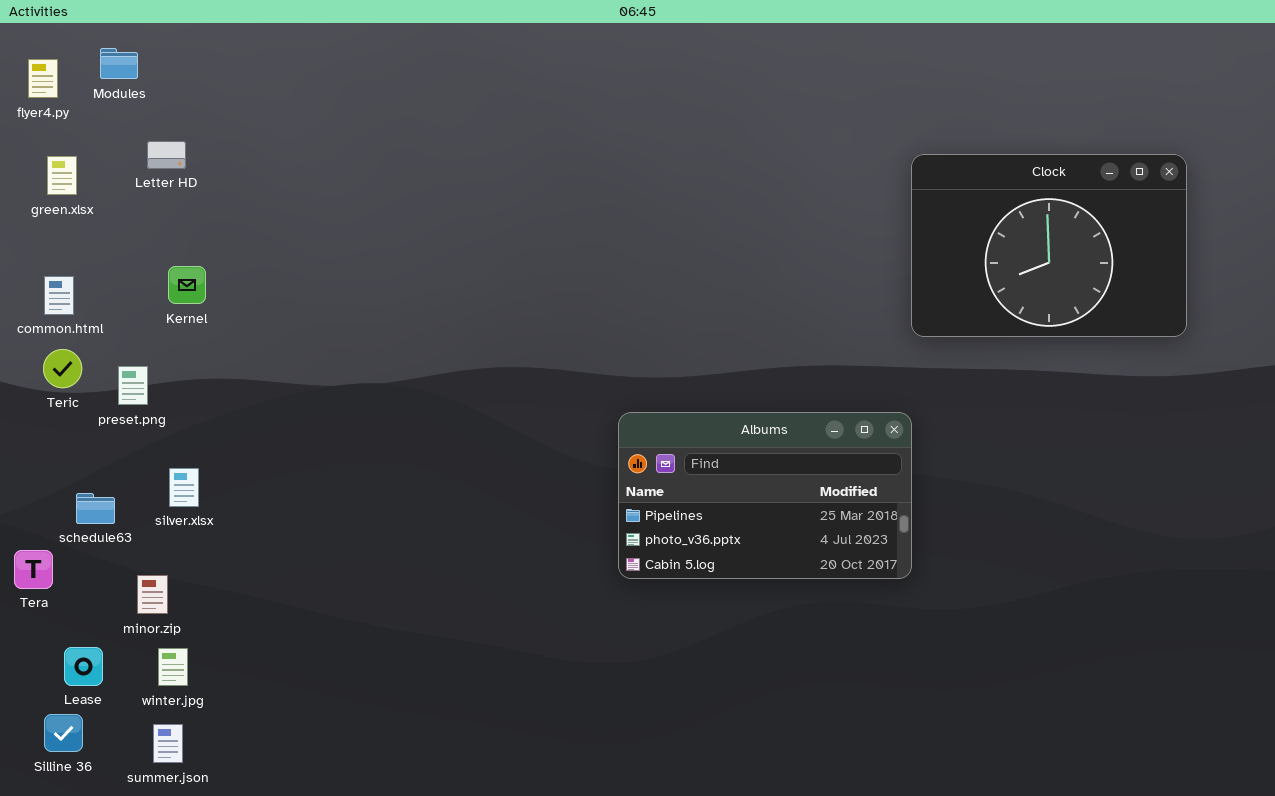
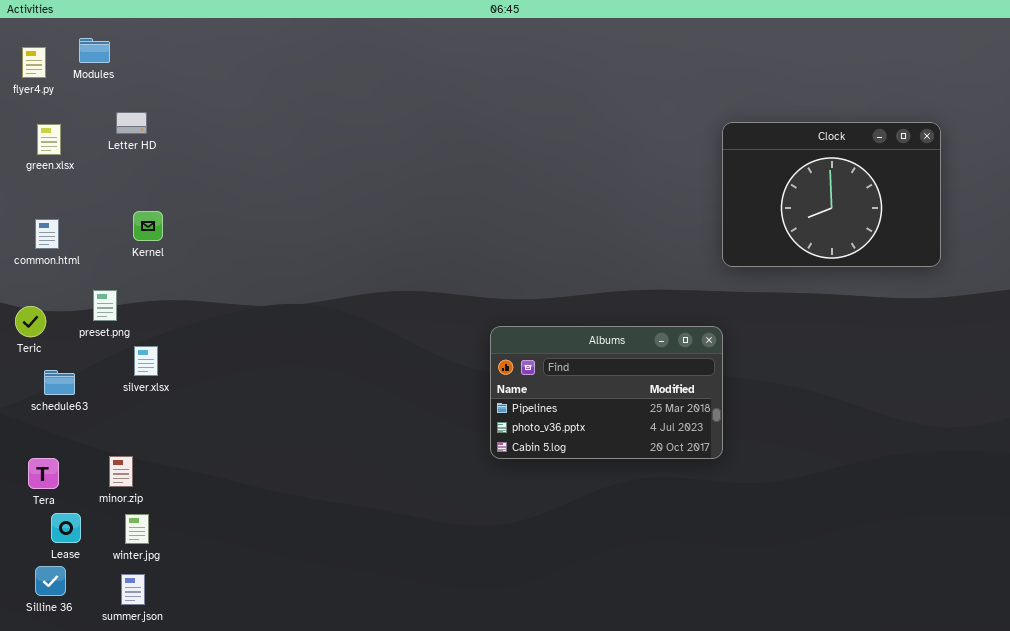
Teric: [43,349,82,388] -> [15,306,46,337], moved
silver.xlsx: [169,468,199,507] -> [134,346,158,376], moved
schedule63: [76,493,115,524] -> [44,370,75,395], moved
Tera: [14,550,53,589] -> [28,458,59,489], moved

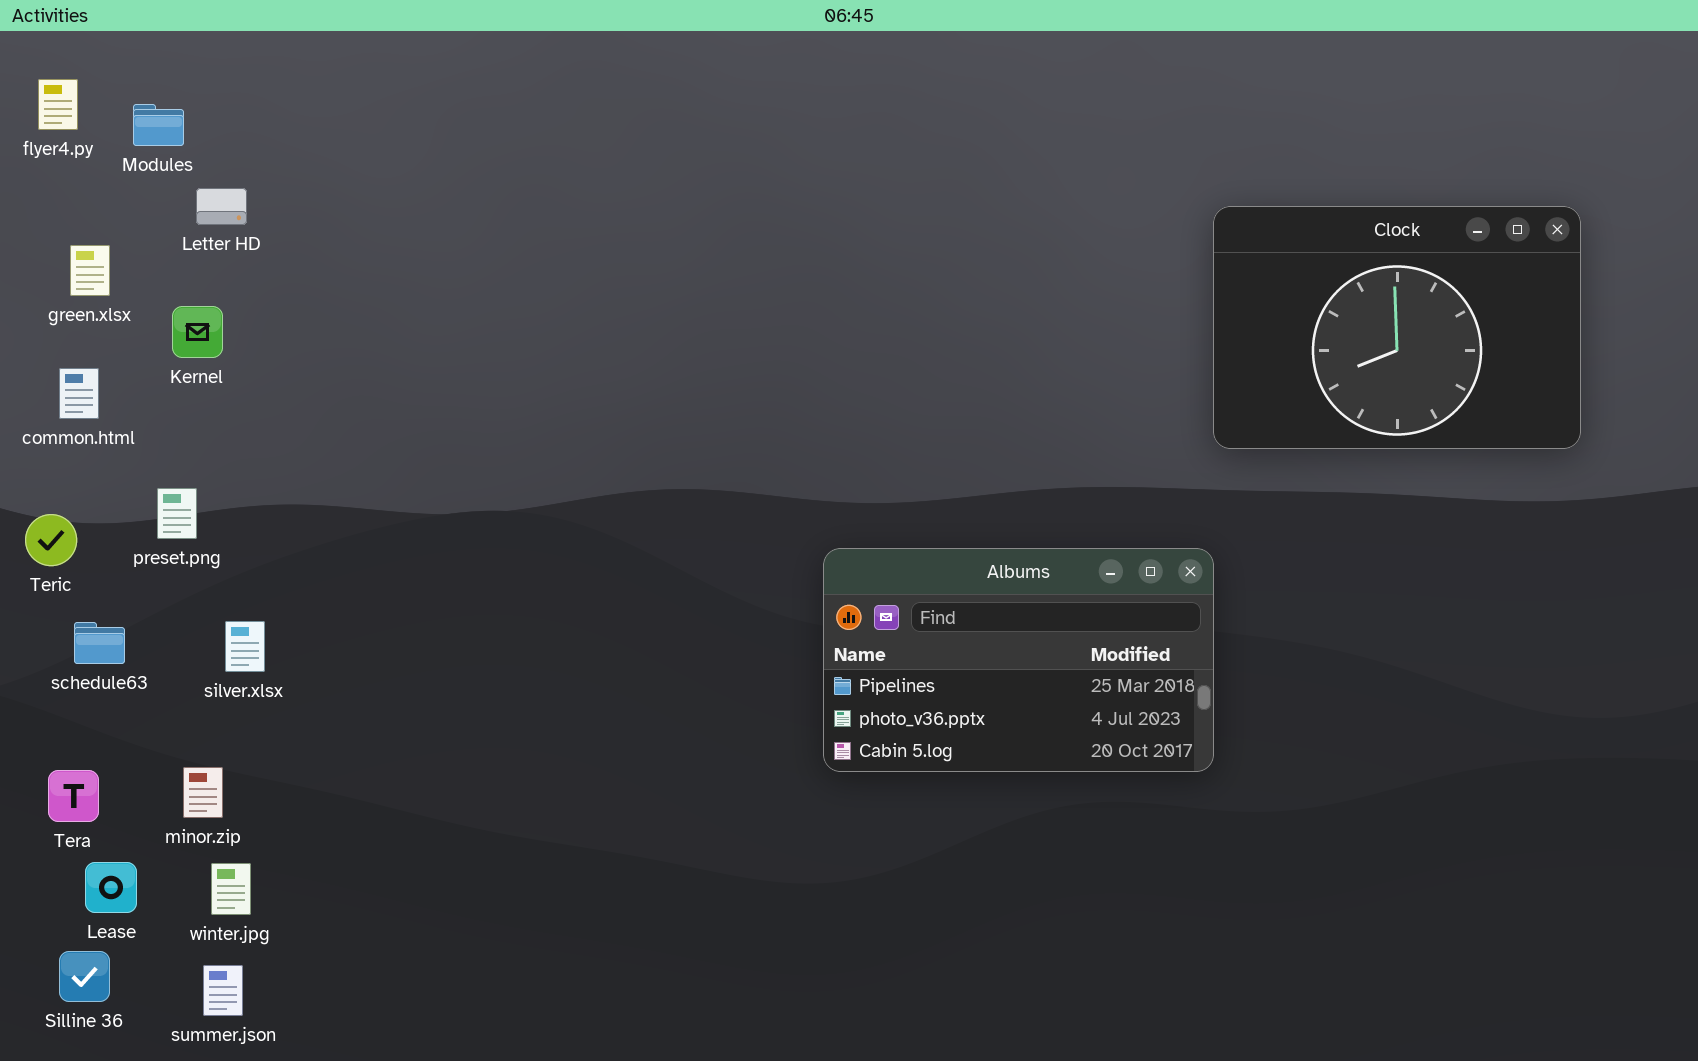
Modules: [79,38,110,63] -> [133,104,184,146], moved
green.xlsx: [37,124,61,155] -> [70,245,110,296], moved
Kernel: [133,211,163,241] -> [172,306,223,358], moved
silver.xlsx: [134,346,158,376] -> [225,621,265,672], moved

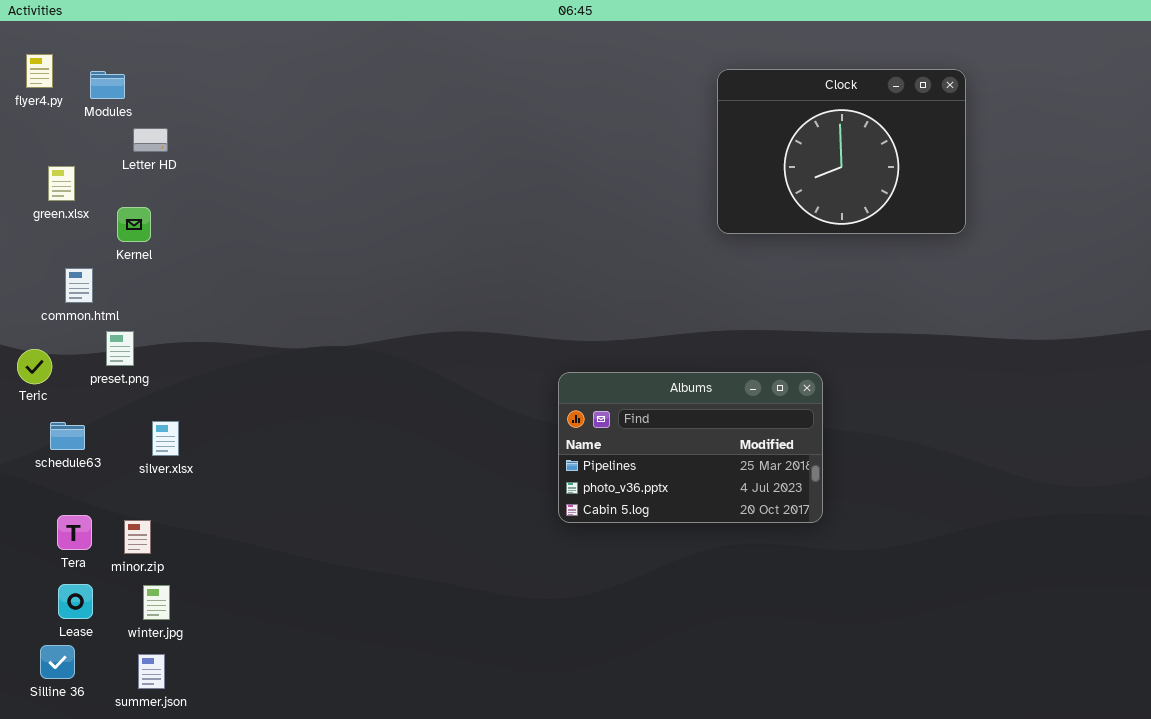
Clock: [1213,206,1581,449] -> [717,69,966,234], moved
common.html: [59,368,99,419] -> [65,268,93,303], moved
Tera: [48,770,99,822] -> [57,515,92,550], moved

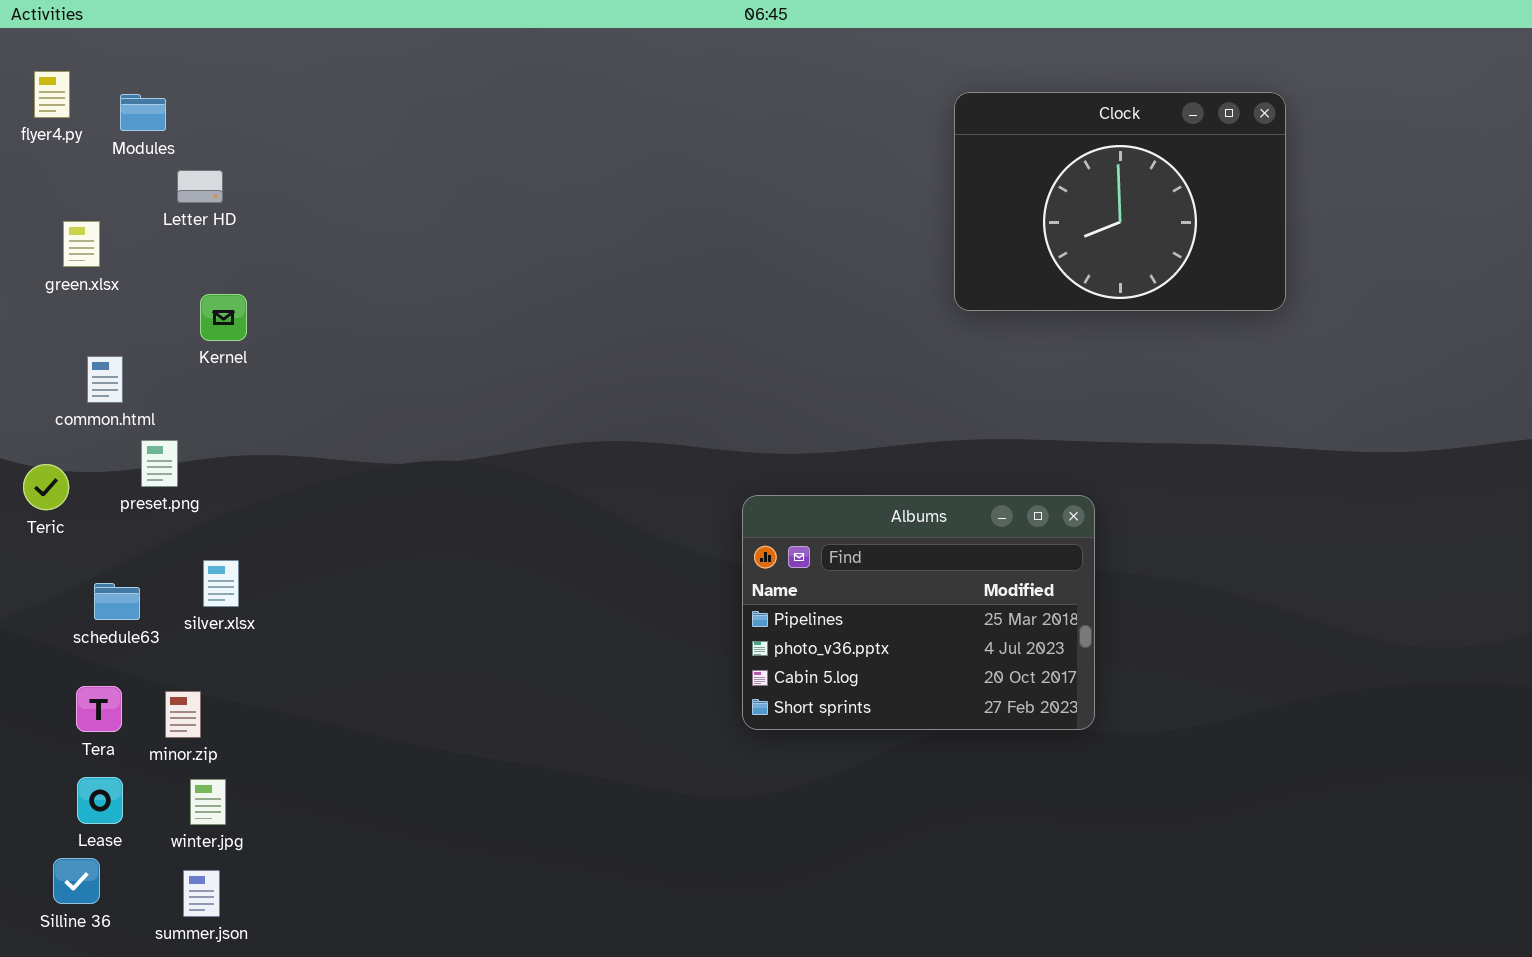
Kernel: [117,207,151,242] -> [200,294,247,341], moved
Albums: [558,372,823,523] -> [742,495,1095,730], resized
schedule63: [50,422,85,450] -> [94,583,140,620], moved

